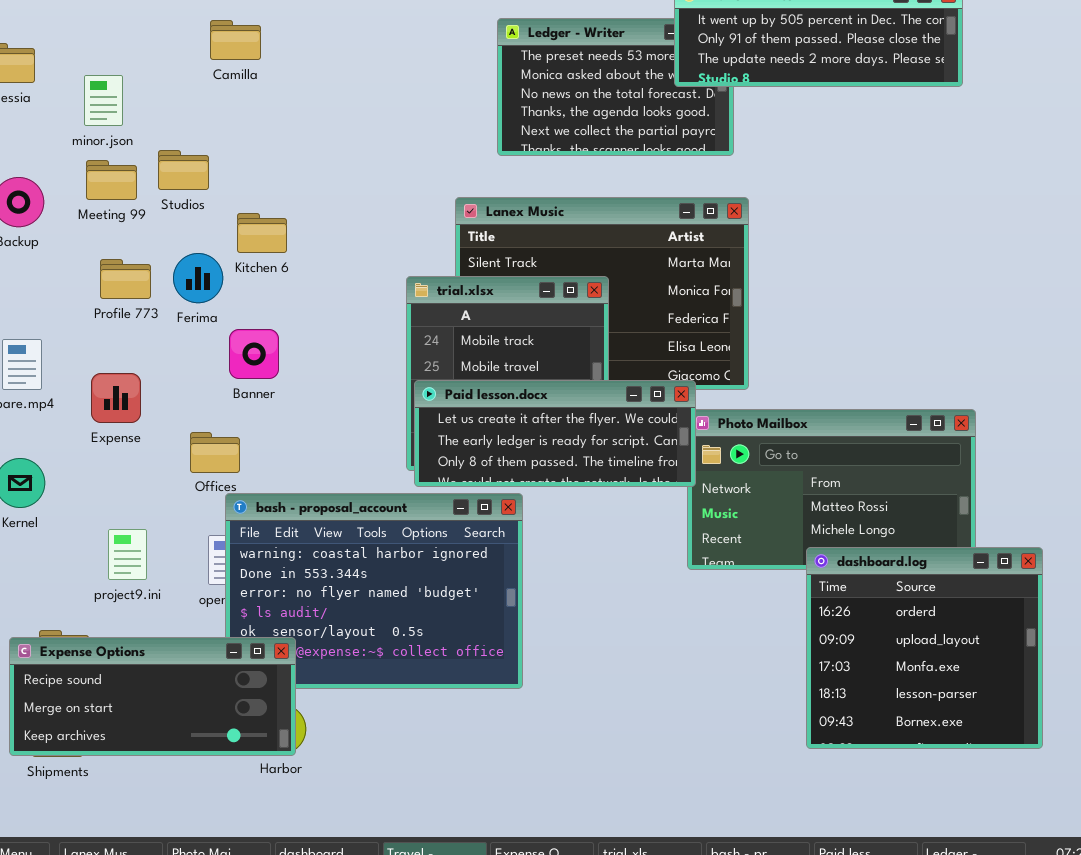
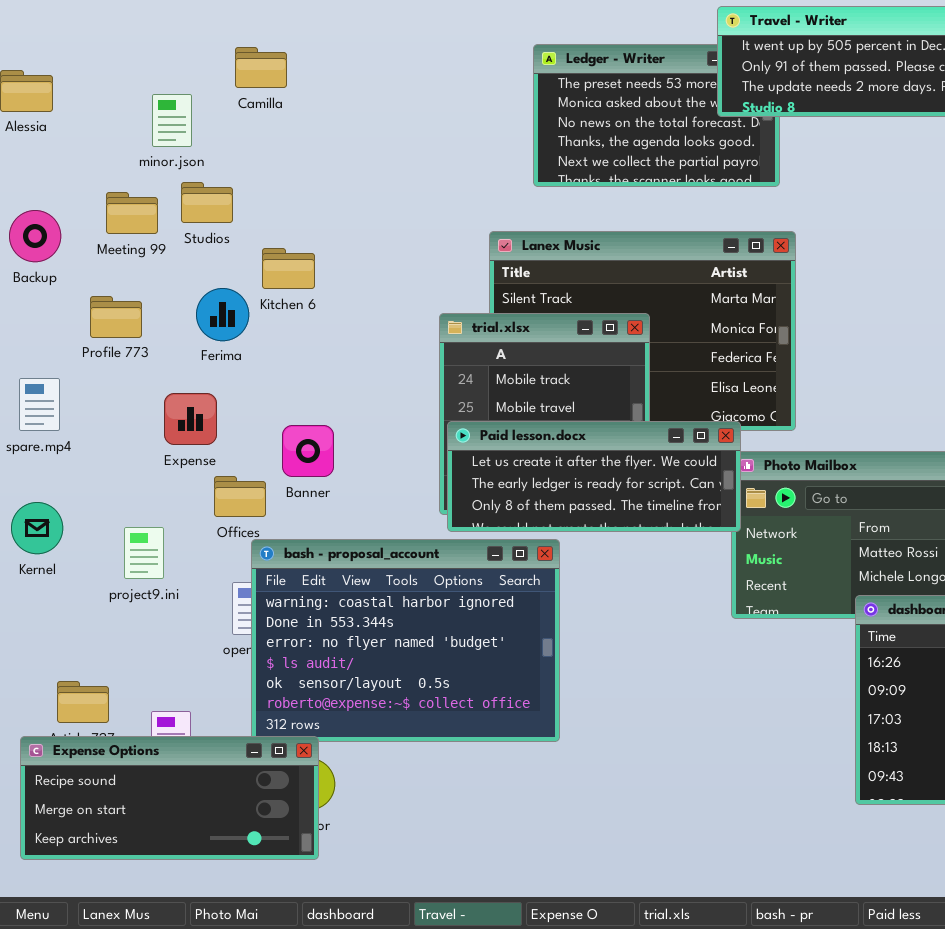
minor.json: [84,75,123,126] -> [152,94,192,147], moved
Profile 773: [100,259,151,299] -> [90,296,142,338], moved
Banner: [229,329,279,379] -> [282,425,334,477], moved
Expense: [91,373,141,423] -> [164,393,217,445], moved
project9.ini: [108,529,147,580] -> [124,527,164,579], moved
Expense Options: [9,637,296,756] -> [20,736,319,860], moved

